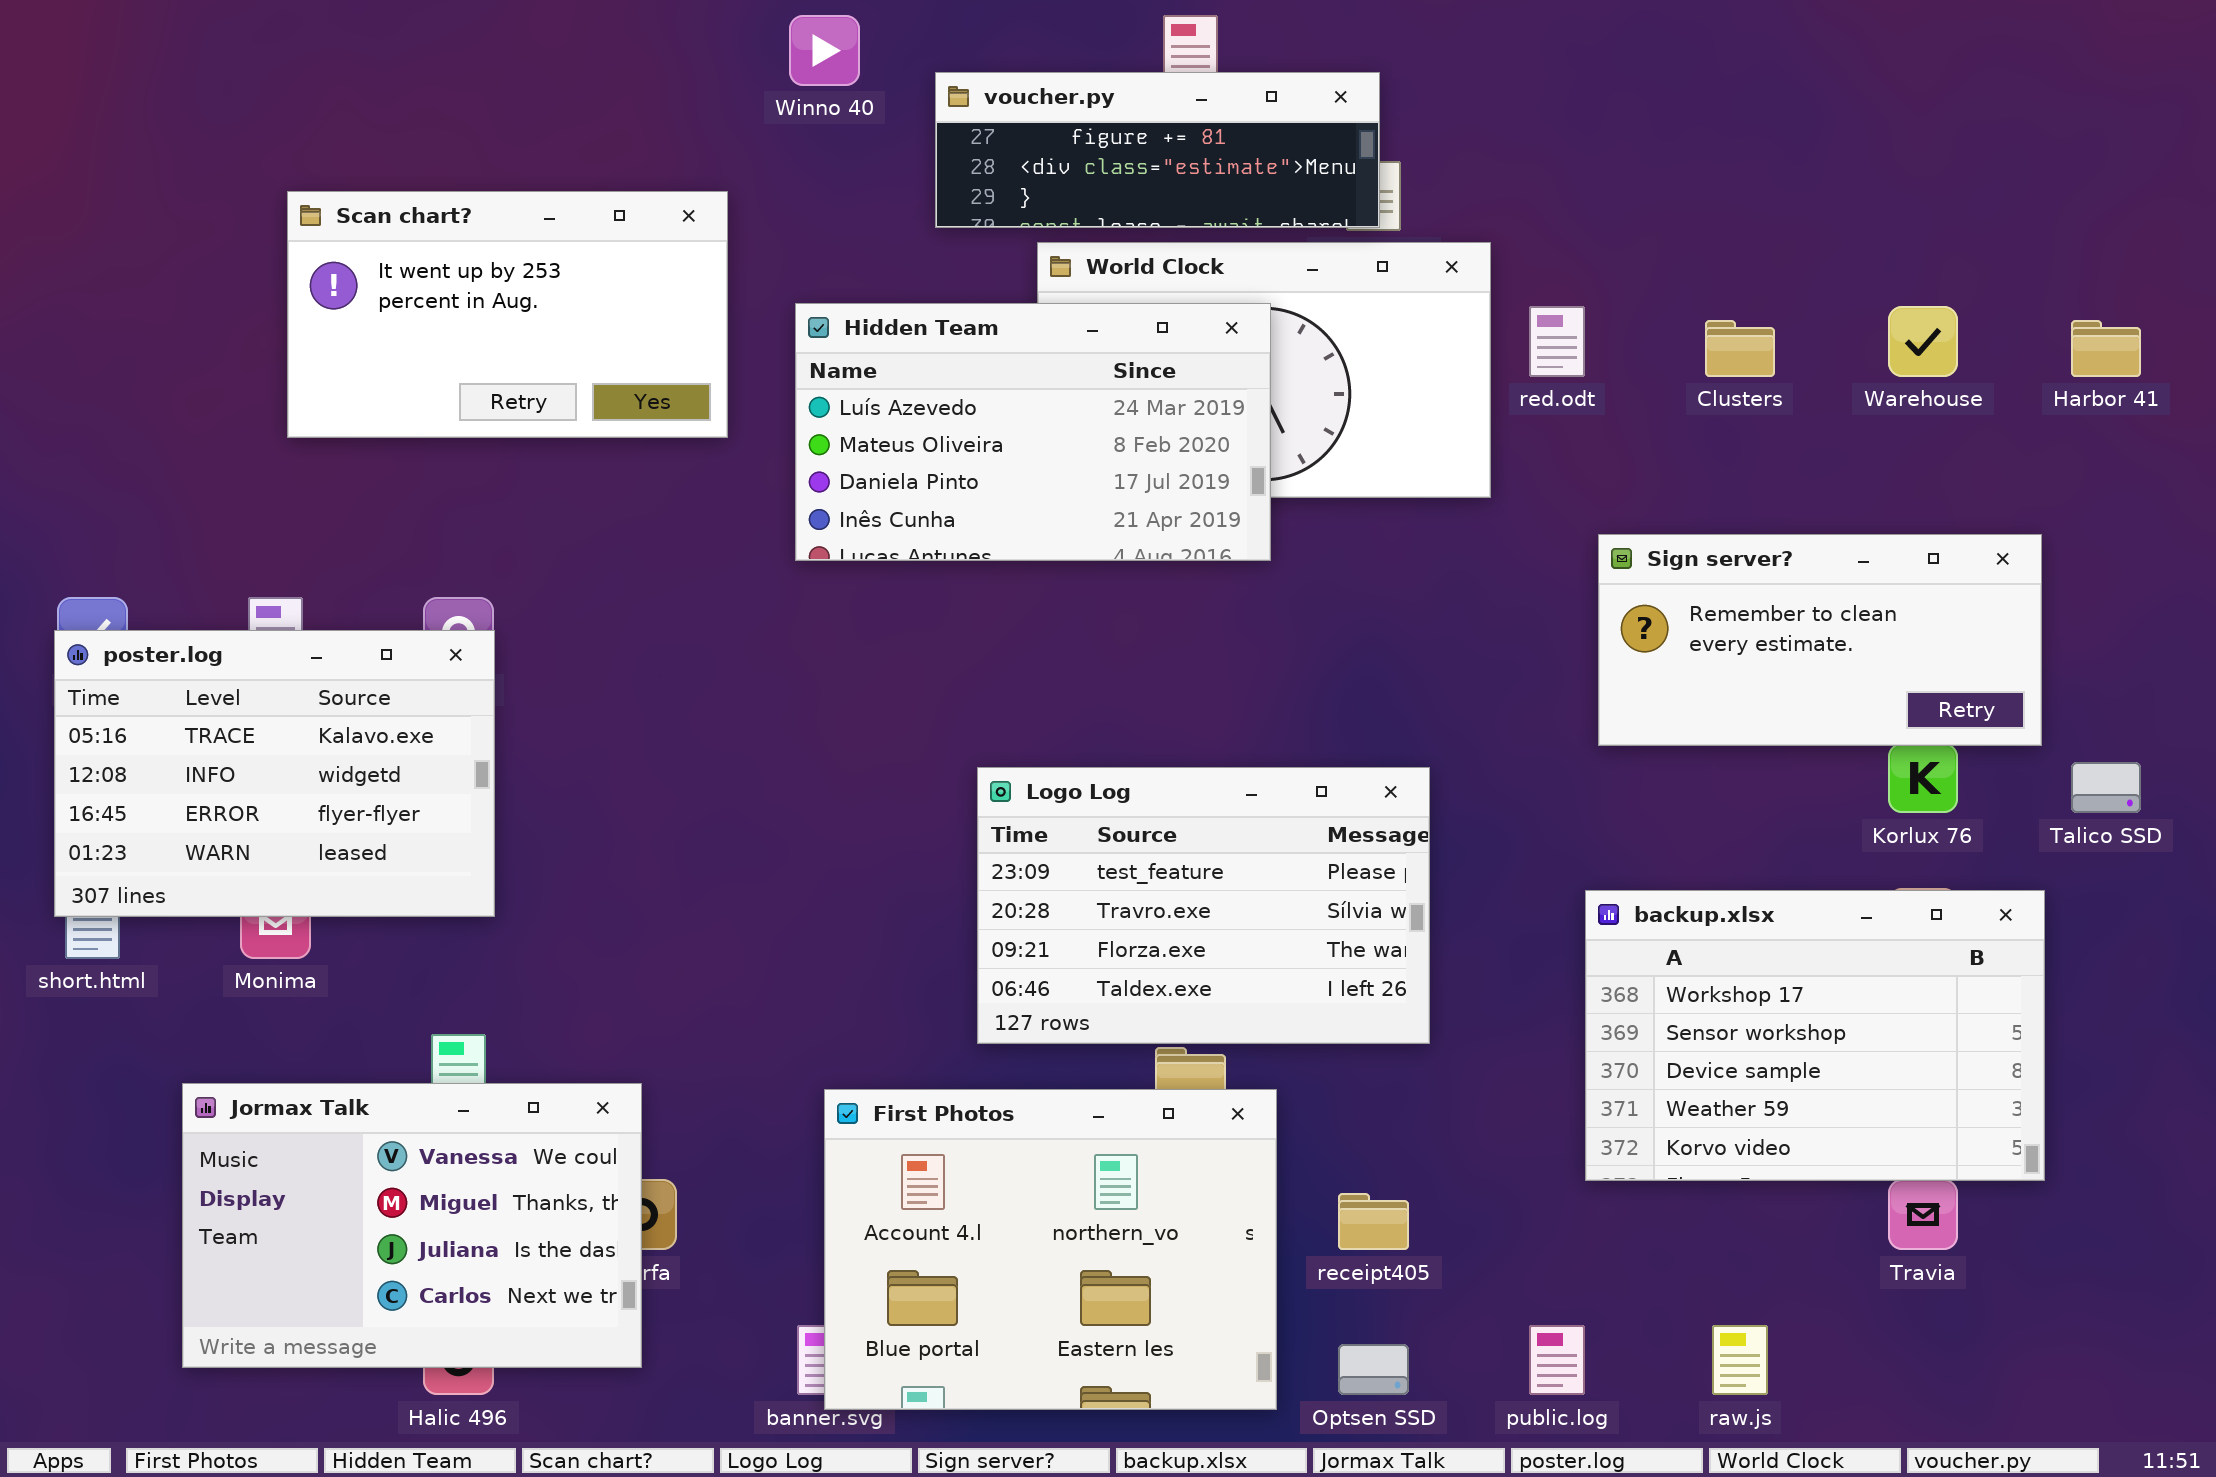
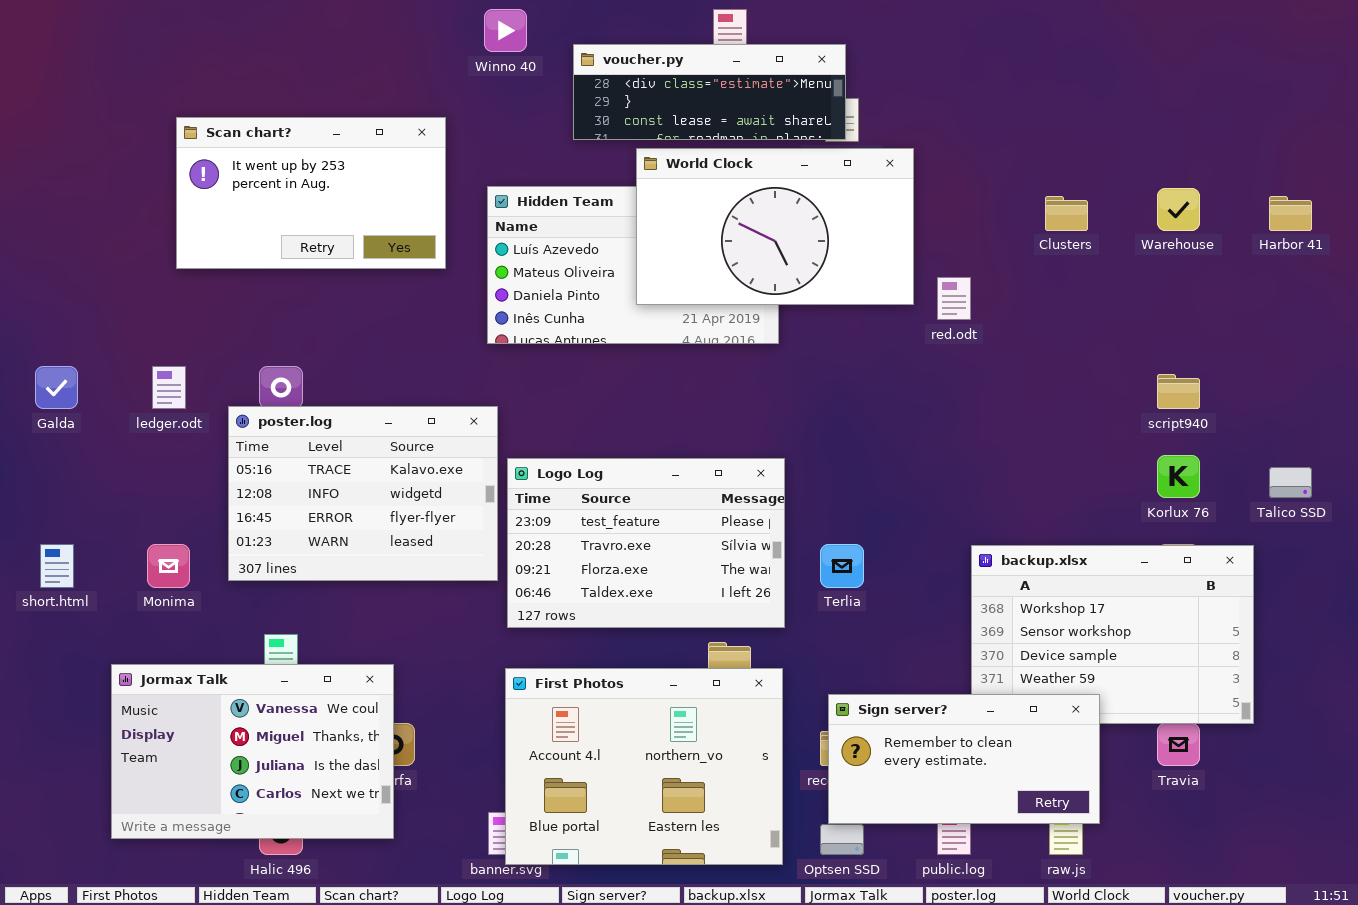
voucher.py: [935,72,1380,228] -> [573,44,846,140], scrolled down 1 row
World Clock: [1037,242,1491,498] -> [636,148,914,305], raised
red.odt: [1529,306,1585,377] -> [937,277,971,320], moved
Sign server?: [1598,534,2042,746] -> [828,694,1100,824], moved
poster.log: [54,630,495,917] -> [228,406,498,581], moved
Logo Log: [977,767,1430,1044] -> [507,458,785,628], moved

